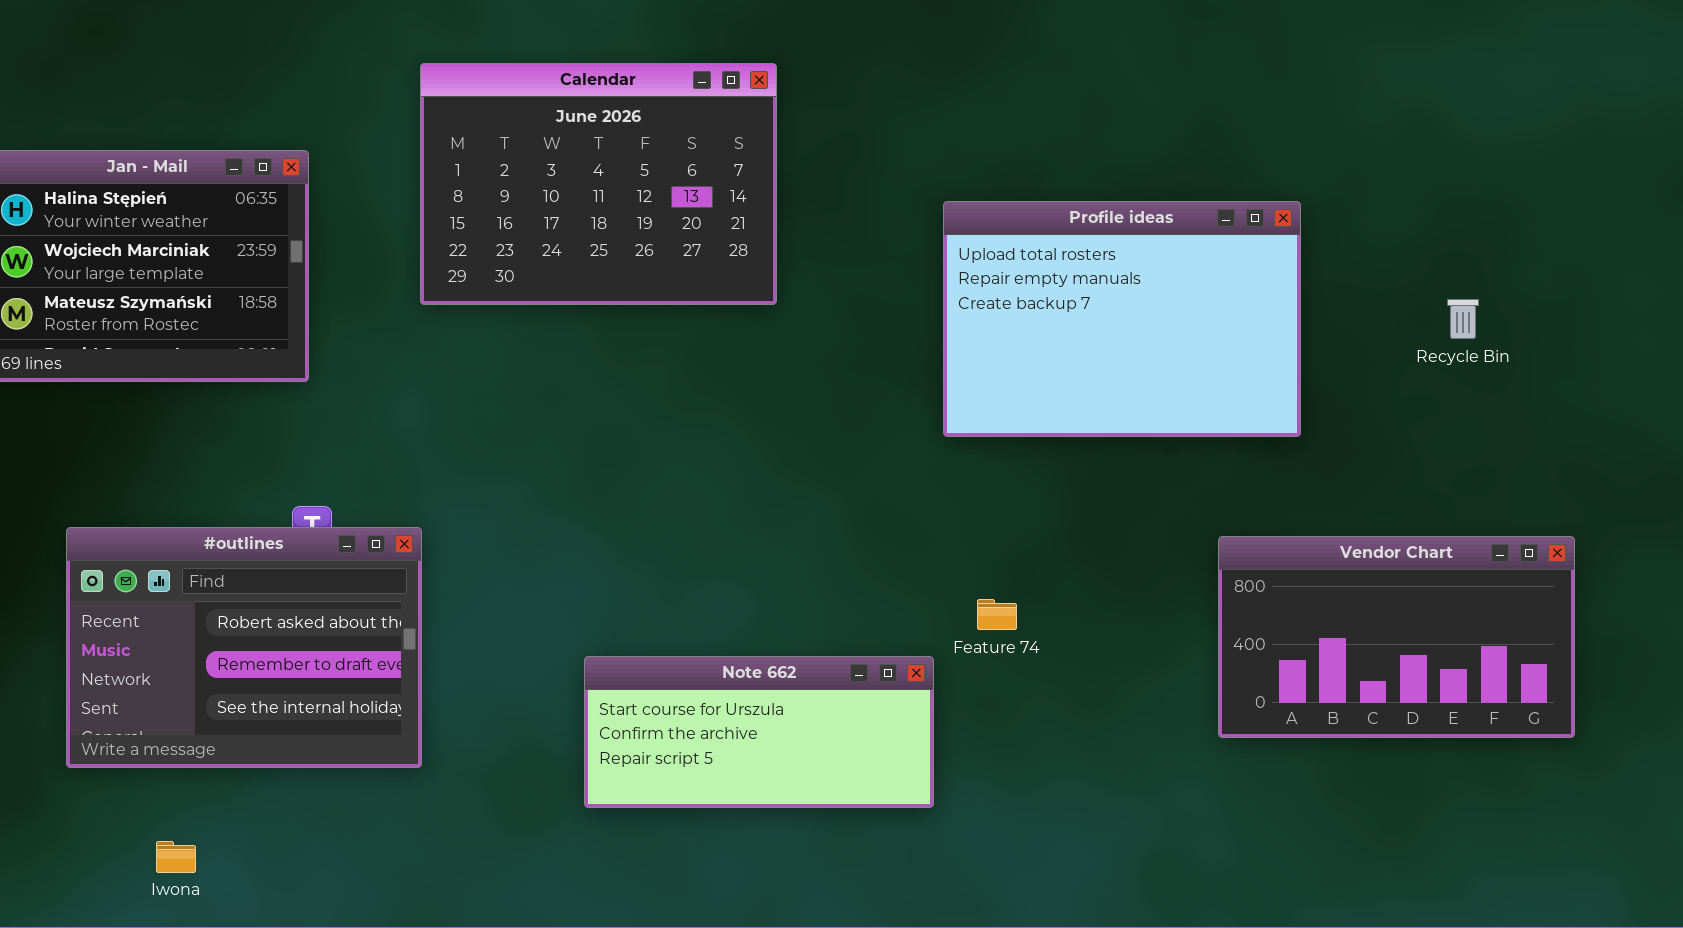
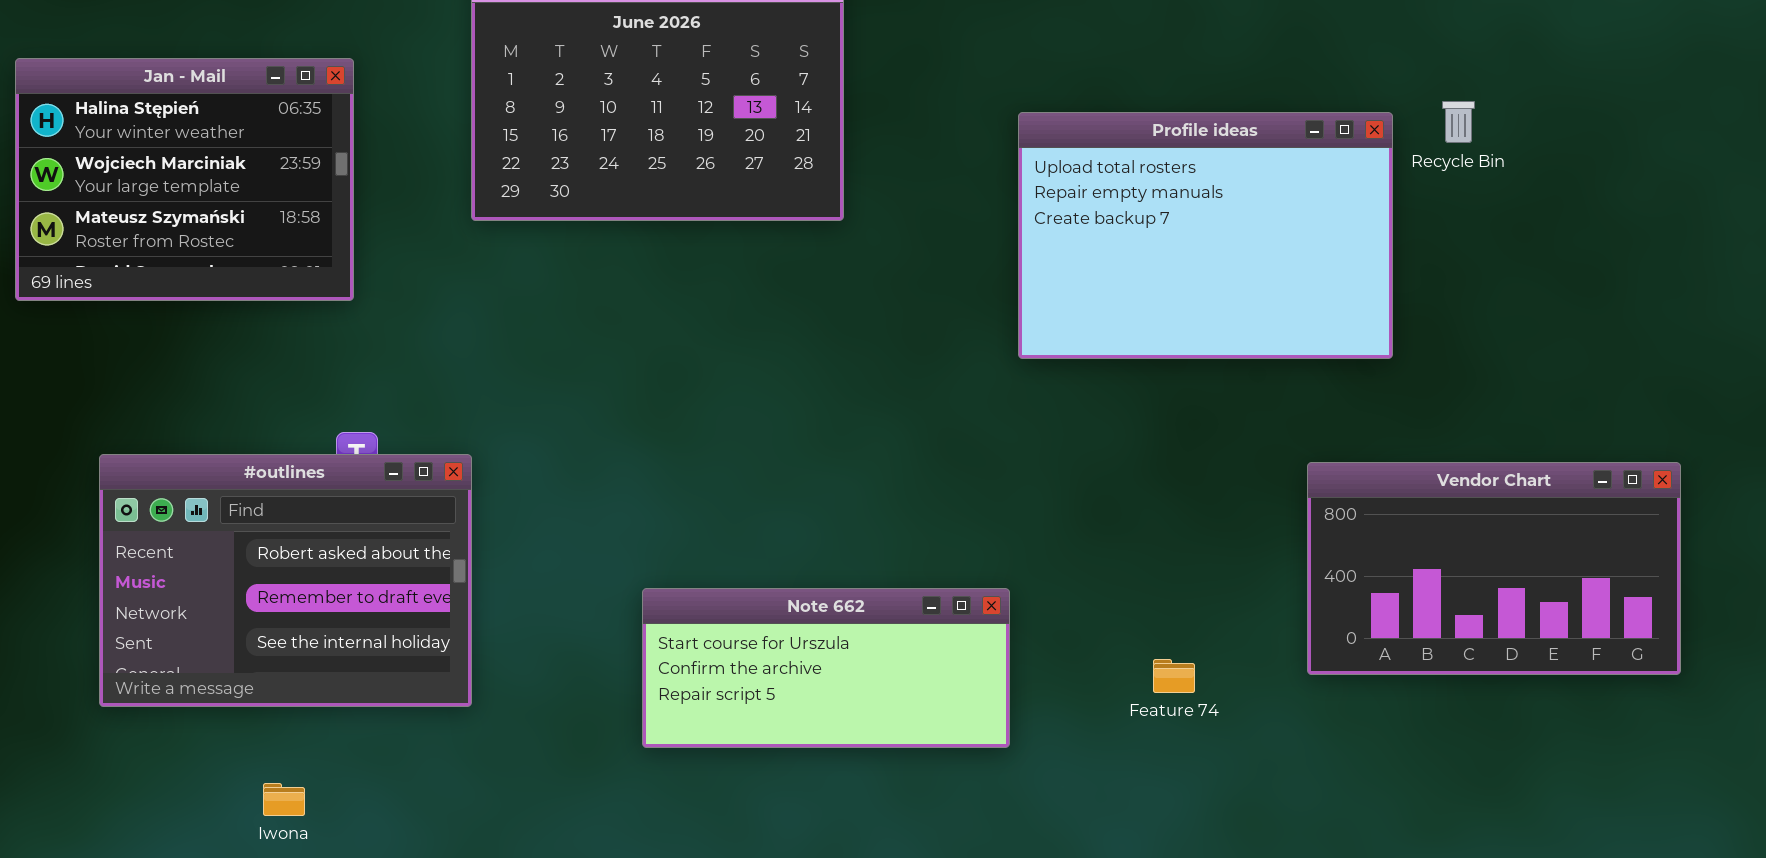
Recycle Bin: [1447,299,1479,339] -> [1442,101,1475,143], moved
Feature 74: [977,599,1017,630] -> [1153,659,1195,693], moved
Iwona: [156,841,196,873] -> [263,783,305,816], moved

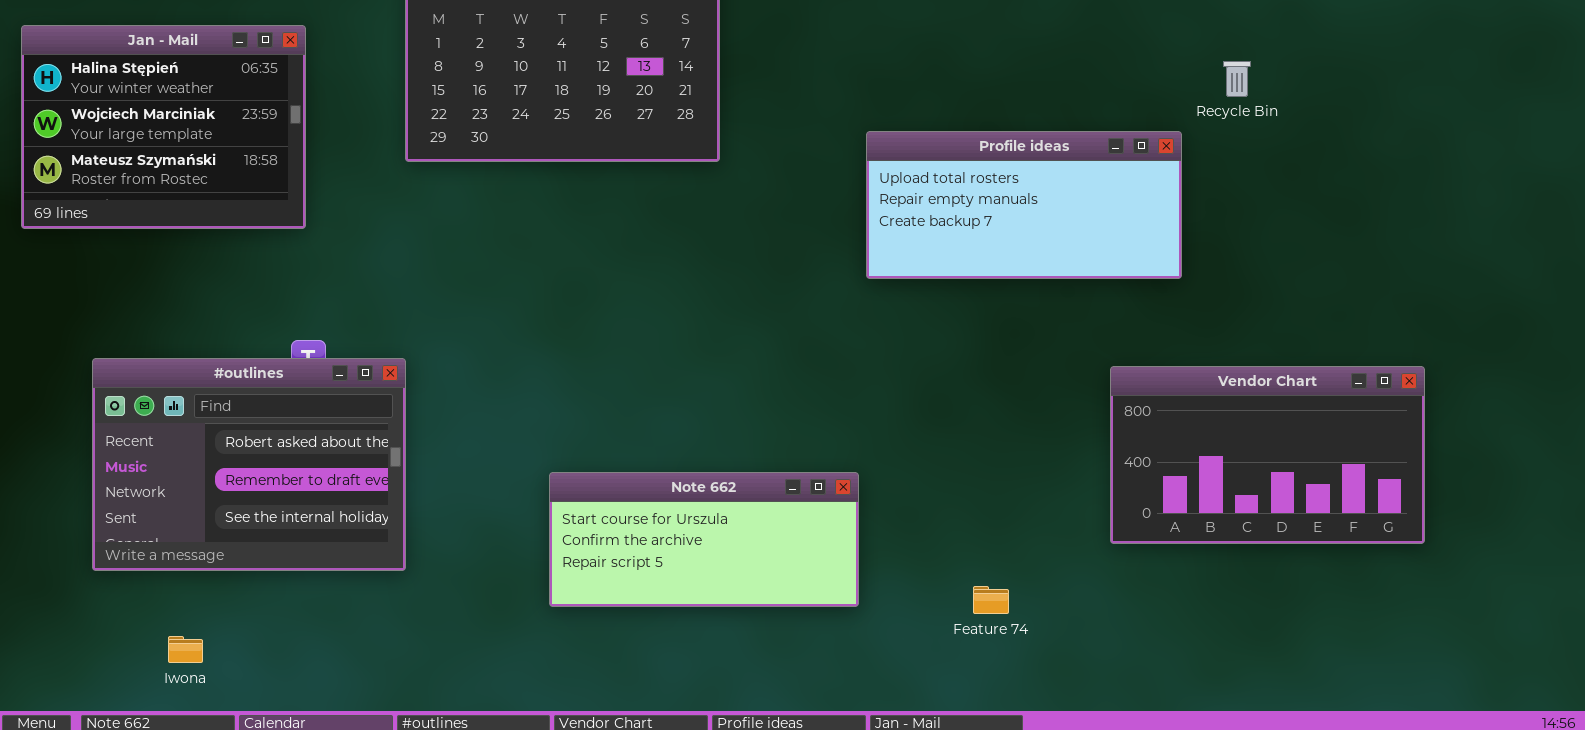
Profile ideas: [1018,112,1393,359] -> [866,131,1182,279], resized
Feature 74: [1153,659,1195,693] -> [973,586,1009,614], moved
Iwona: [263,783,305,816] -> [168,636,203,663], moved

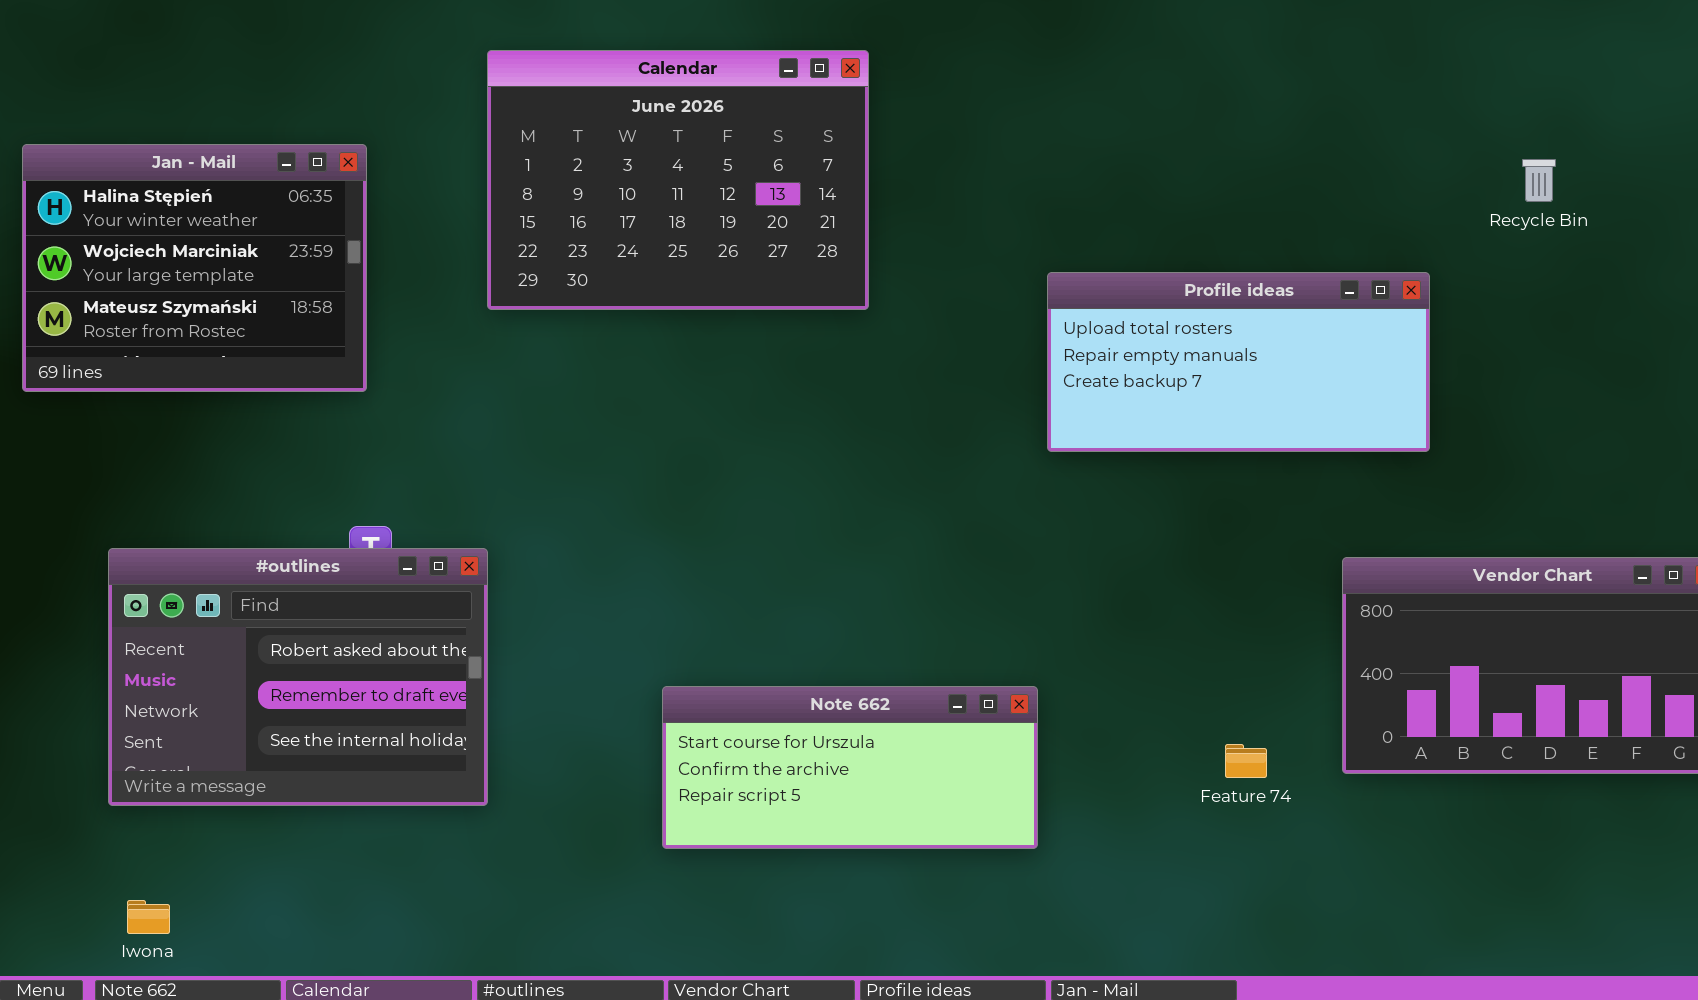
Recycle Bin: [1223,61,1251,97] -> [1522,159,1556,202], moved
Feature 74: [973,586,1009,614] -> [1225,744,1267,778], moved
Iwona: [168,636,203,663] -> [127,900,170,934], moved

